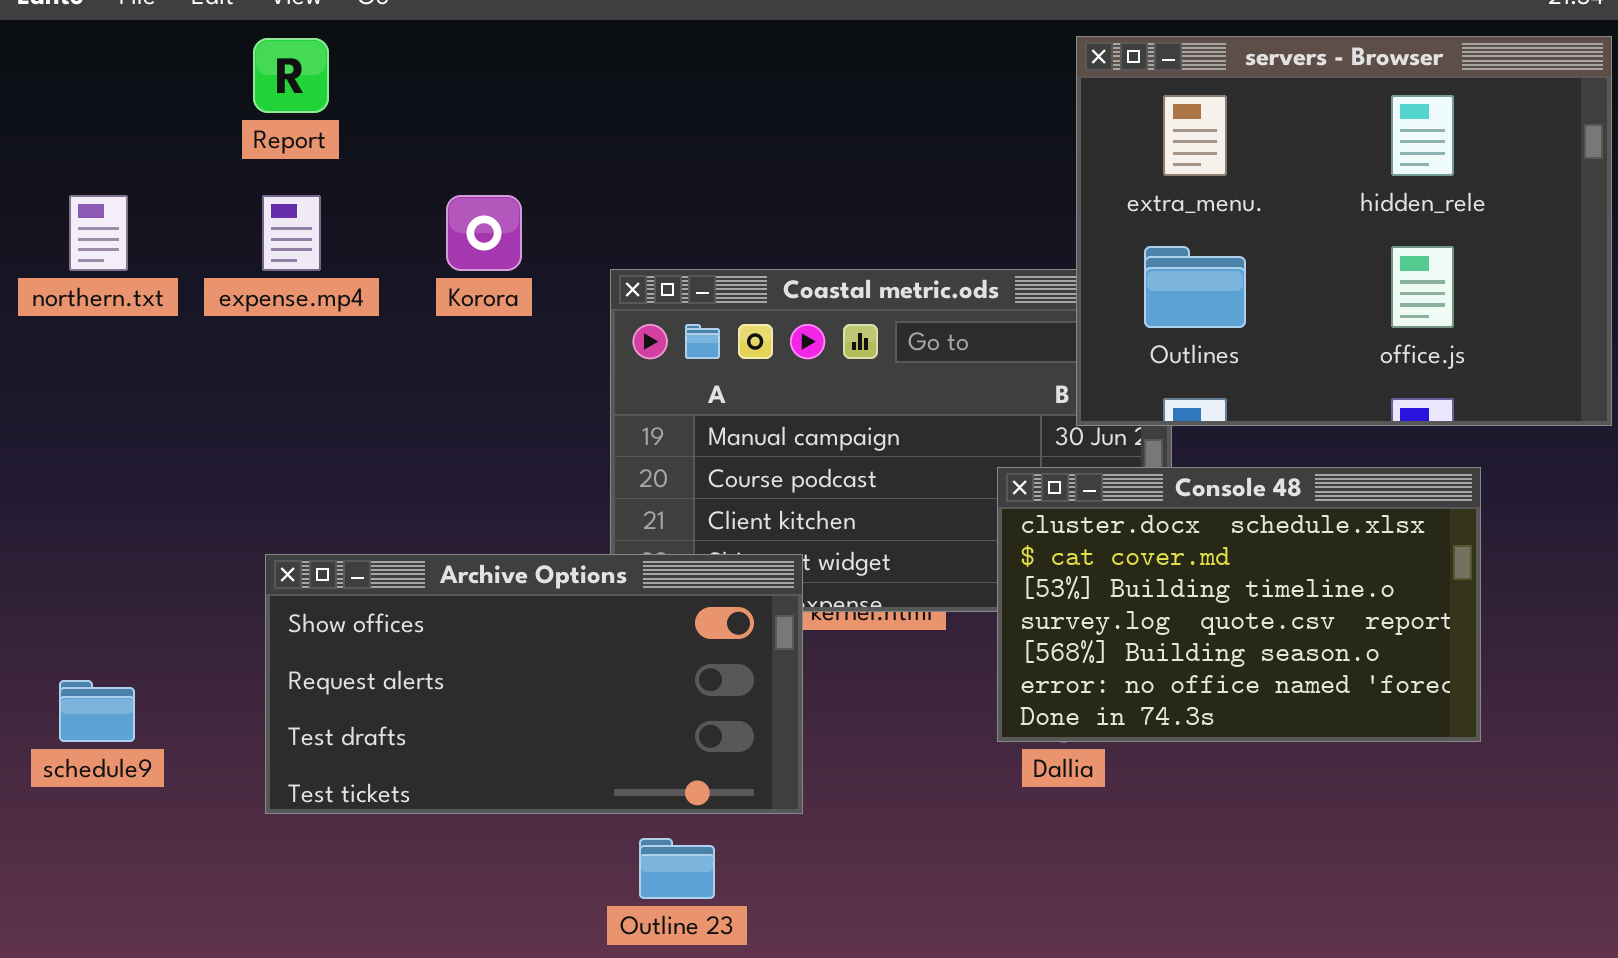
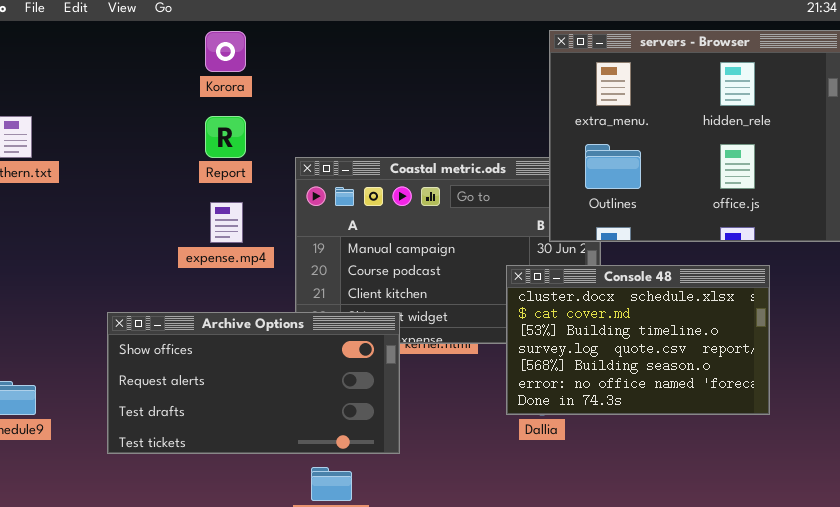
Report: [253,38,329,113] -> [205,116,246,158], moved
expense.mp4: [262,195,321,271] -> [210,202,243,243], moved
Korora: [446,195,522,271] -> [205,31,246,72], moved

